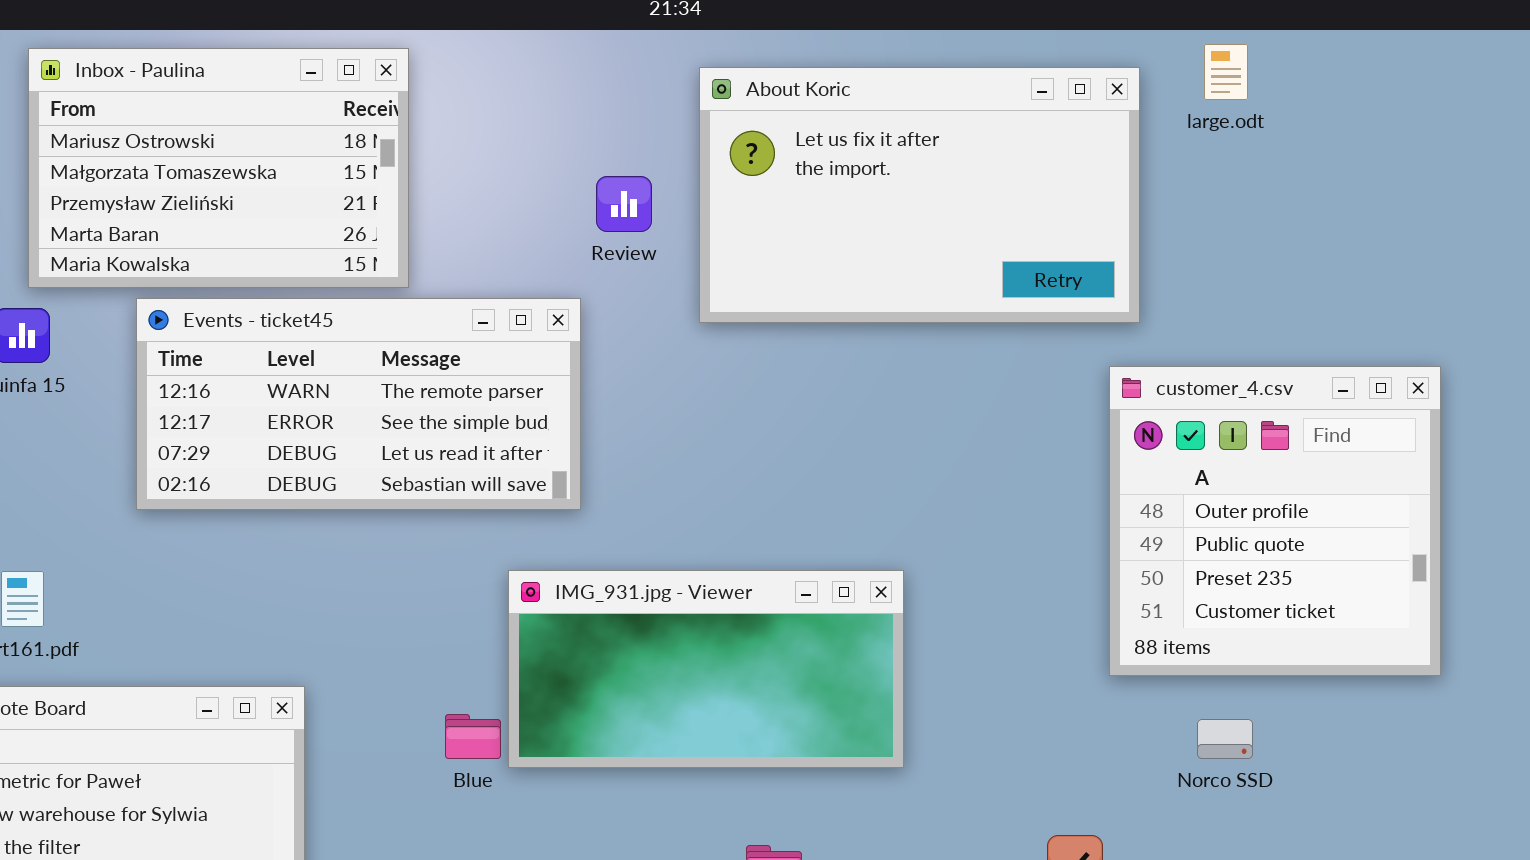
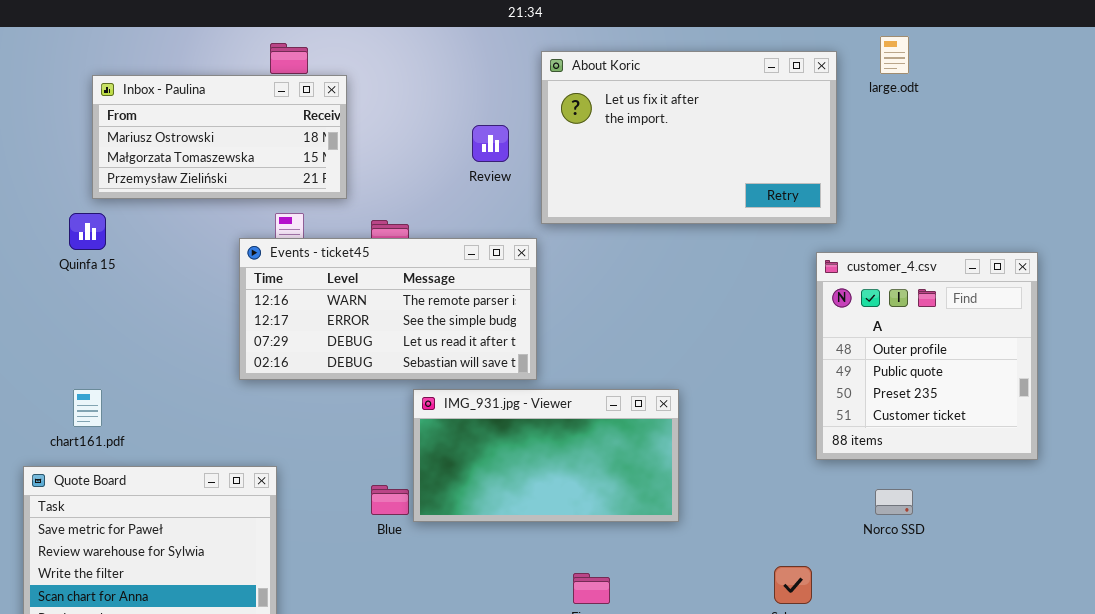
Inbox - Paulina: [28,48,409,288] -> [92,75,347,199], resized
Events - ticket45: [136,298,581,510] -> [239,238,537,380], moved

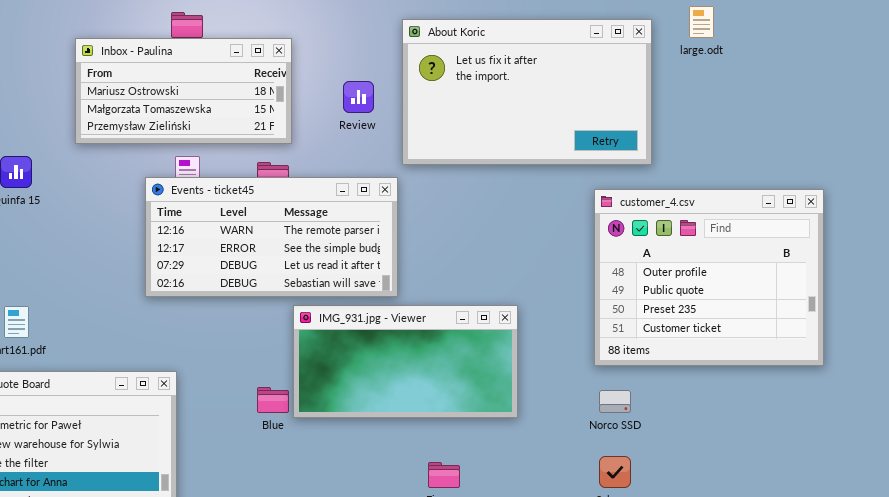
Inbox - Paulina: [92,75,347,199] -> [75,38,292,144], moved
customer_4.csv: [816,252,1038,460] -> [594,189,824,366], resized
Norco SSD: [875,489,913,515] -> [599,390,631,413], moved

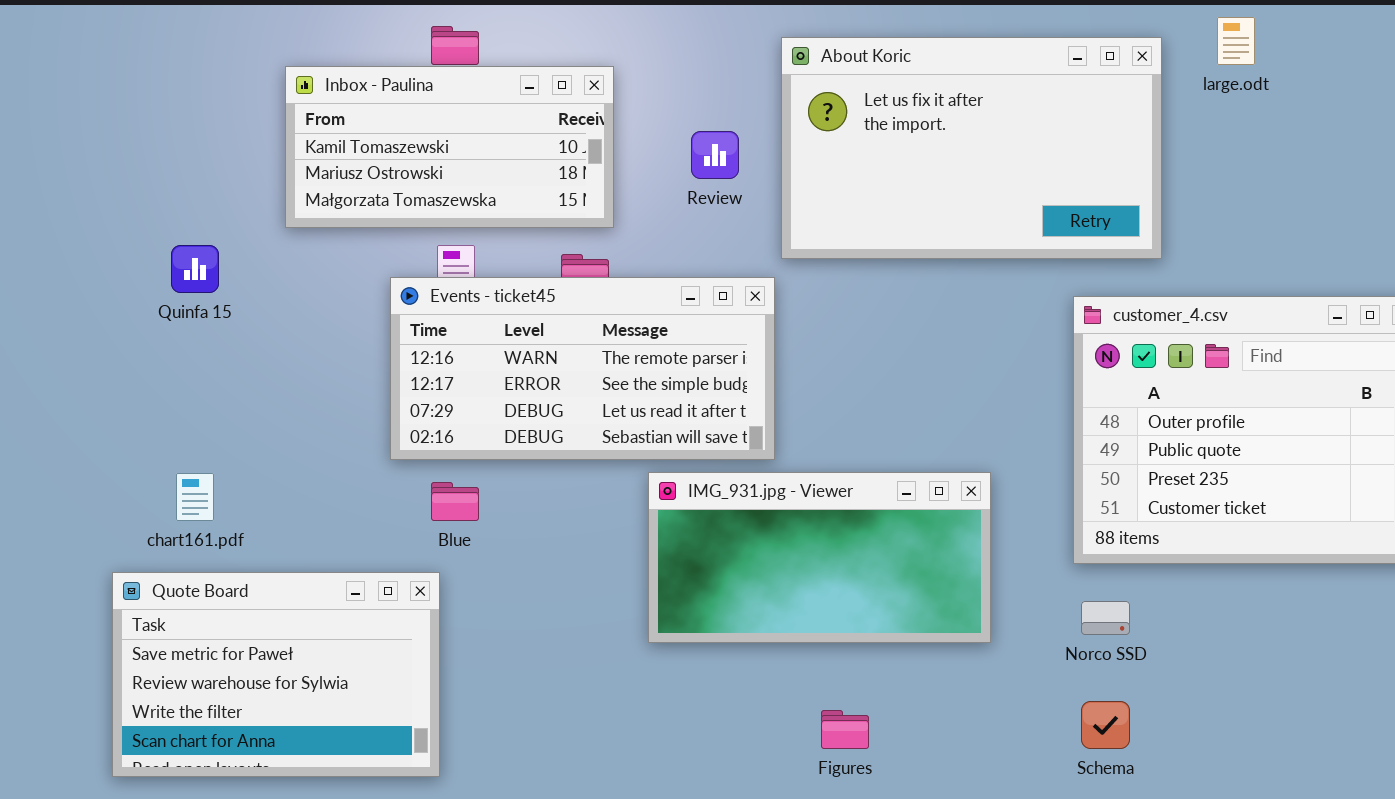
Inbox - Paulina: [75,38,292,144] -> [285,66,614,228], scrolled up 1 row
IMG_931.jpg - Viewer: [293,305,518,418] -> [648,472,991,643], moved
Blue: [257,387,289,413] -> [431,482,479,521], moved

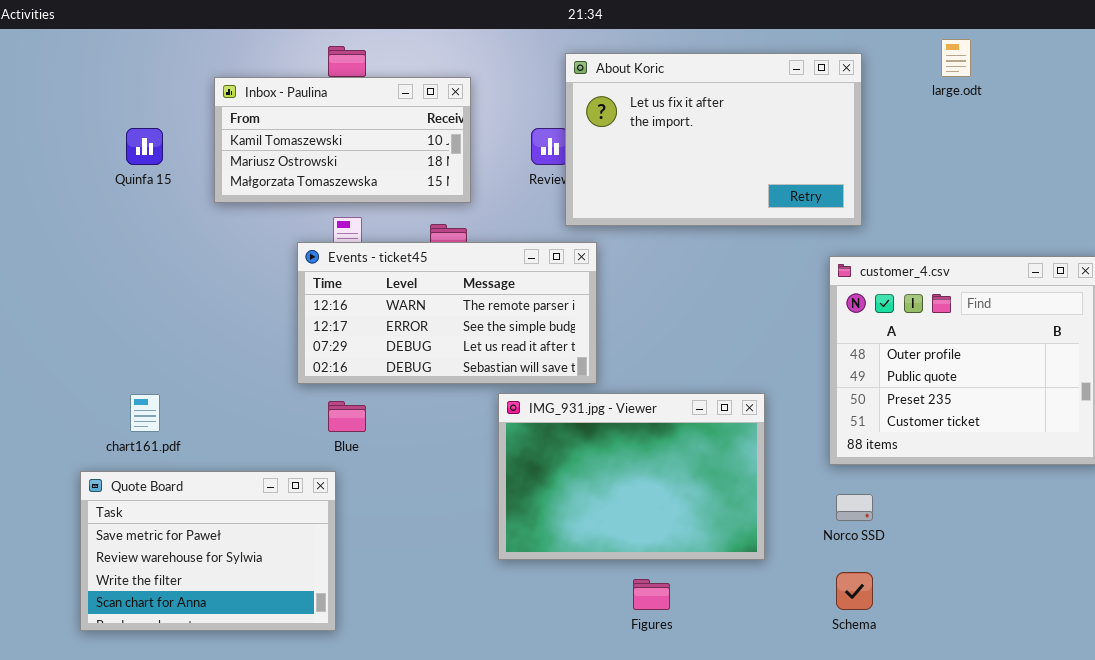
About Koric: [781,37,1162,259] -> [565,53,862,226], moved
Quinfa 15: [171,245,219,293] -> [126,128,163,165], moved
IMG_931.jpg - Viewer: [648,472,991,643] -> [498,393,765,560], resized

